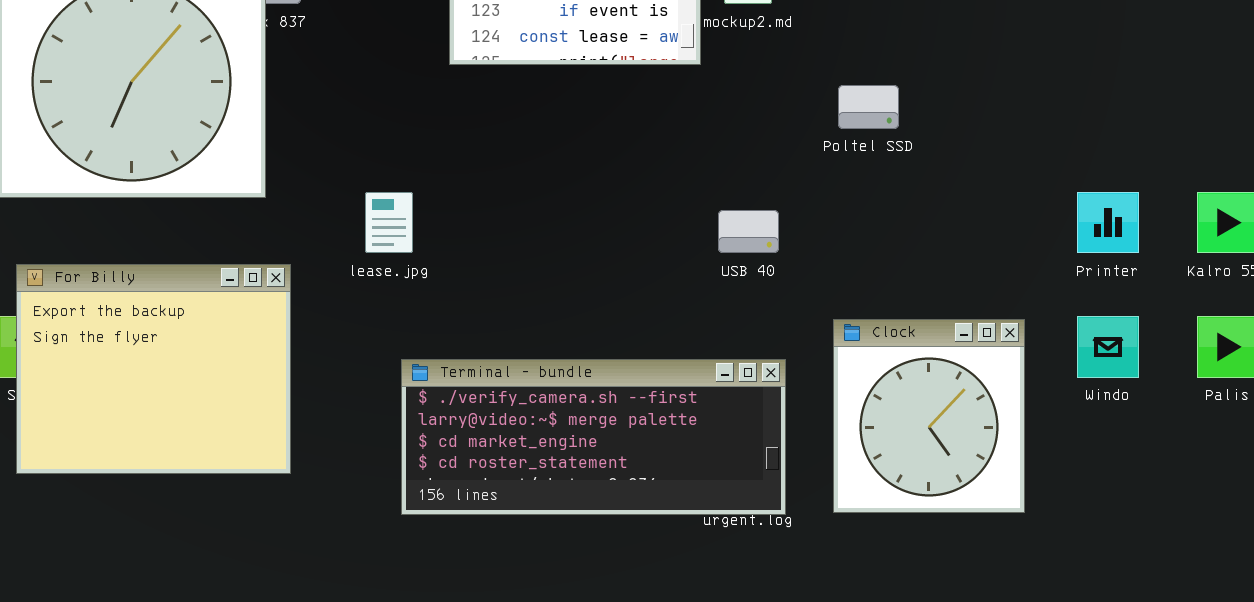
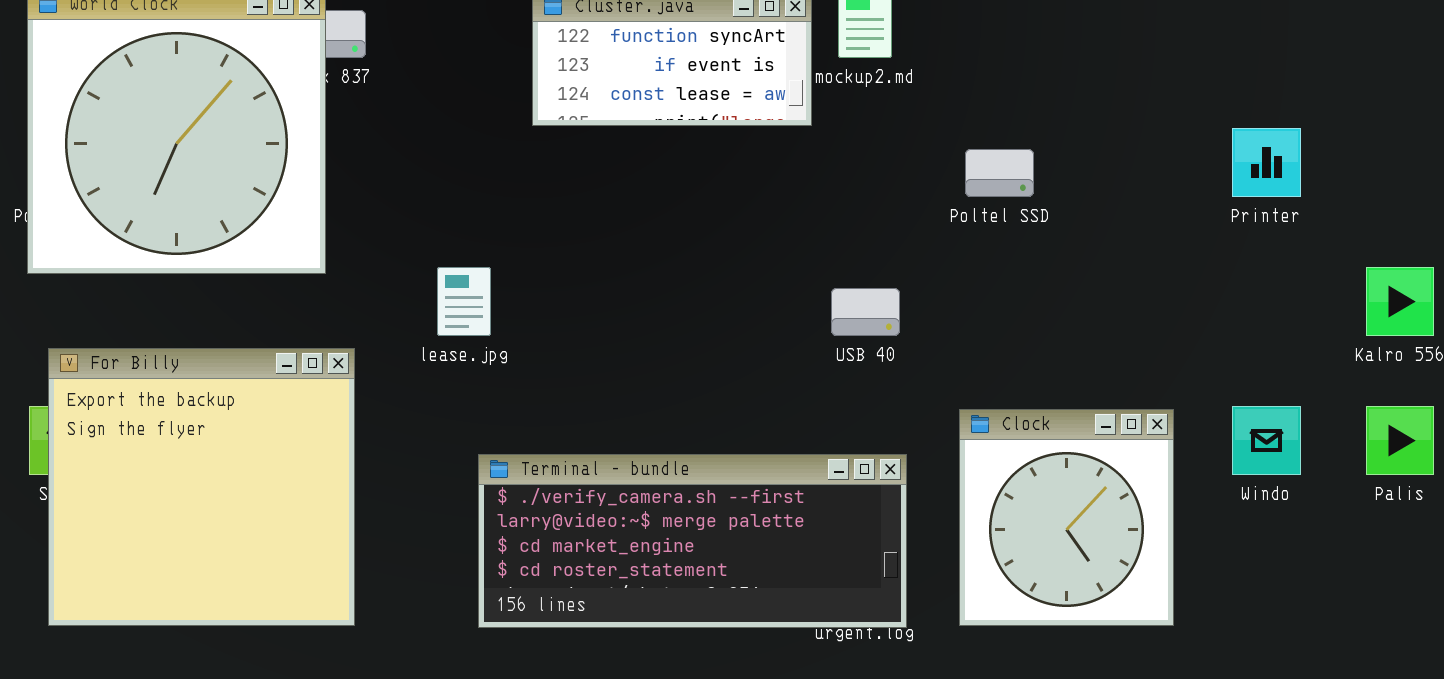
Printer: [1077,192,1139,253] -> [1232,128,1301,197], moved
For Billy: [16,264,291,474] -> [48,348,355,626], resized

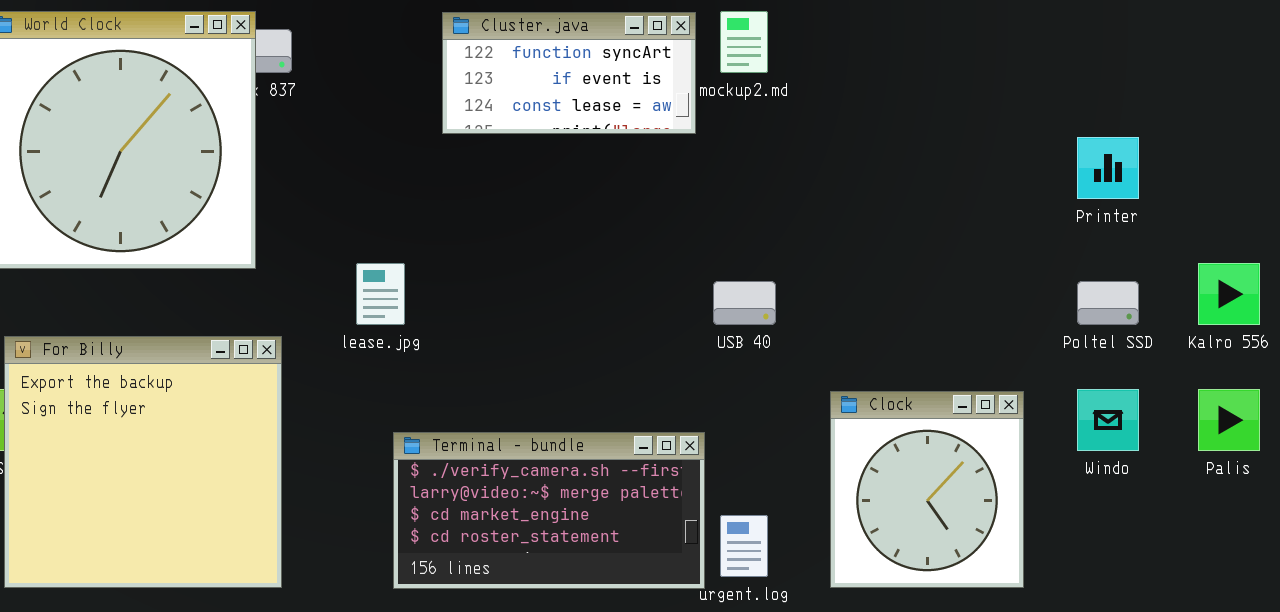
Poltel SSD: [965,149,1034,197] -> [1077,281,1139,325], moved
Terminal - bundle: [478,454,907,628] -> [393,432,705,589], resized

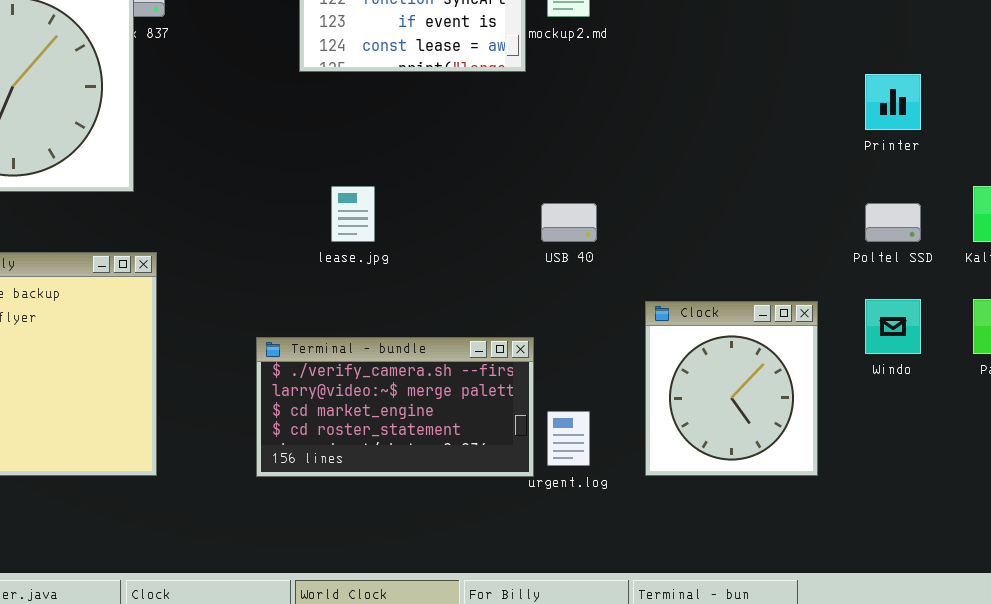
lease.jpg: [356,263,405,325] -> [331,186,375,242], moved

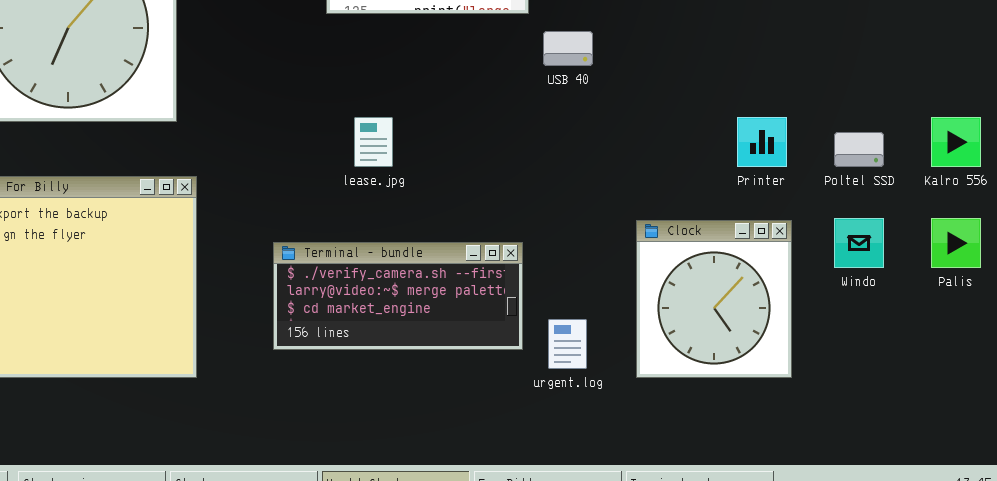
Printer: [865,74,921,130] -> [737,117,787,167], moved
USB 40: [541,203,597,242] -> [543,31,593,66], moved
Terminal - bundle: [256,337,534,477] -> [273,242,523,350], moved, resized

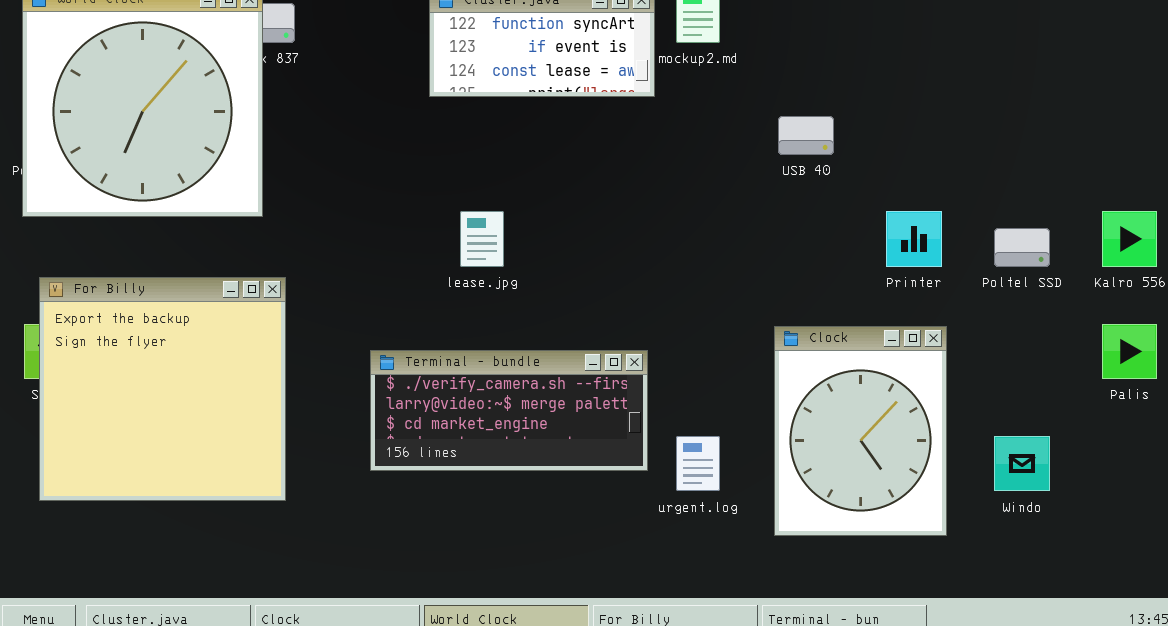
USB 40: [543,31,593,66] -> [778,116,834,155], moved
Windo: [834,218,884,268] -> [994,436,1050,491], moved
Clock: [636,220,792,378] -> [774,326,947,536], resized

